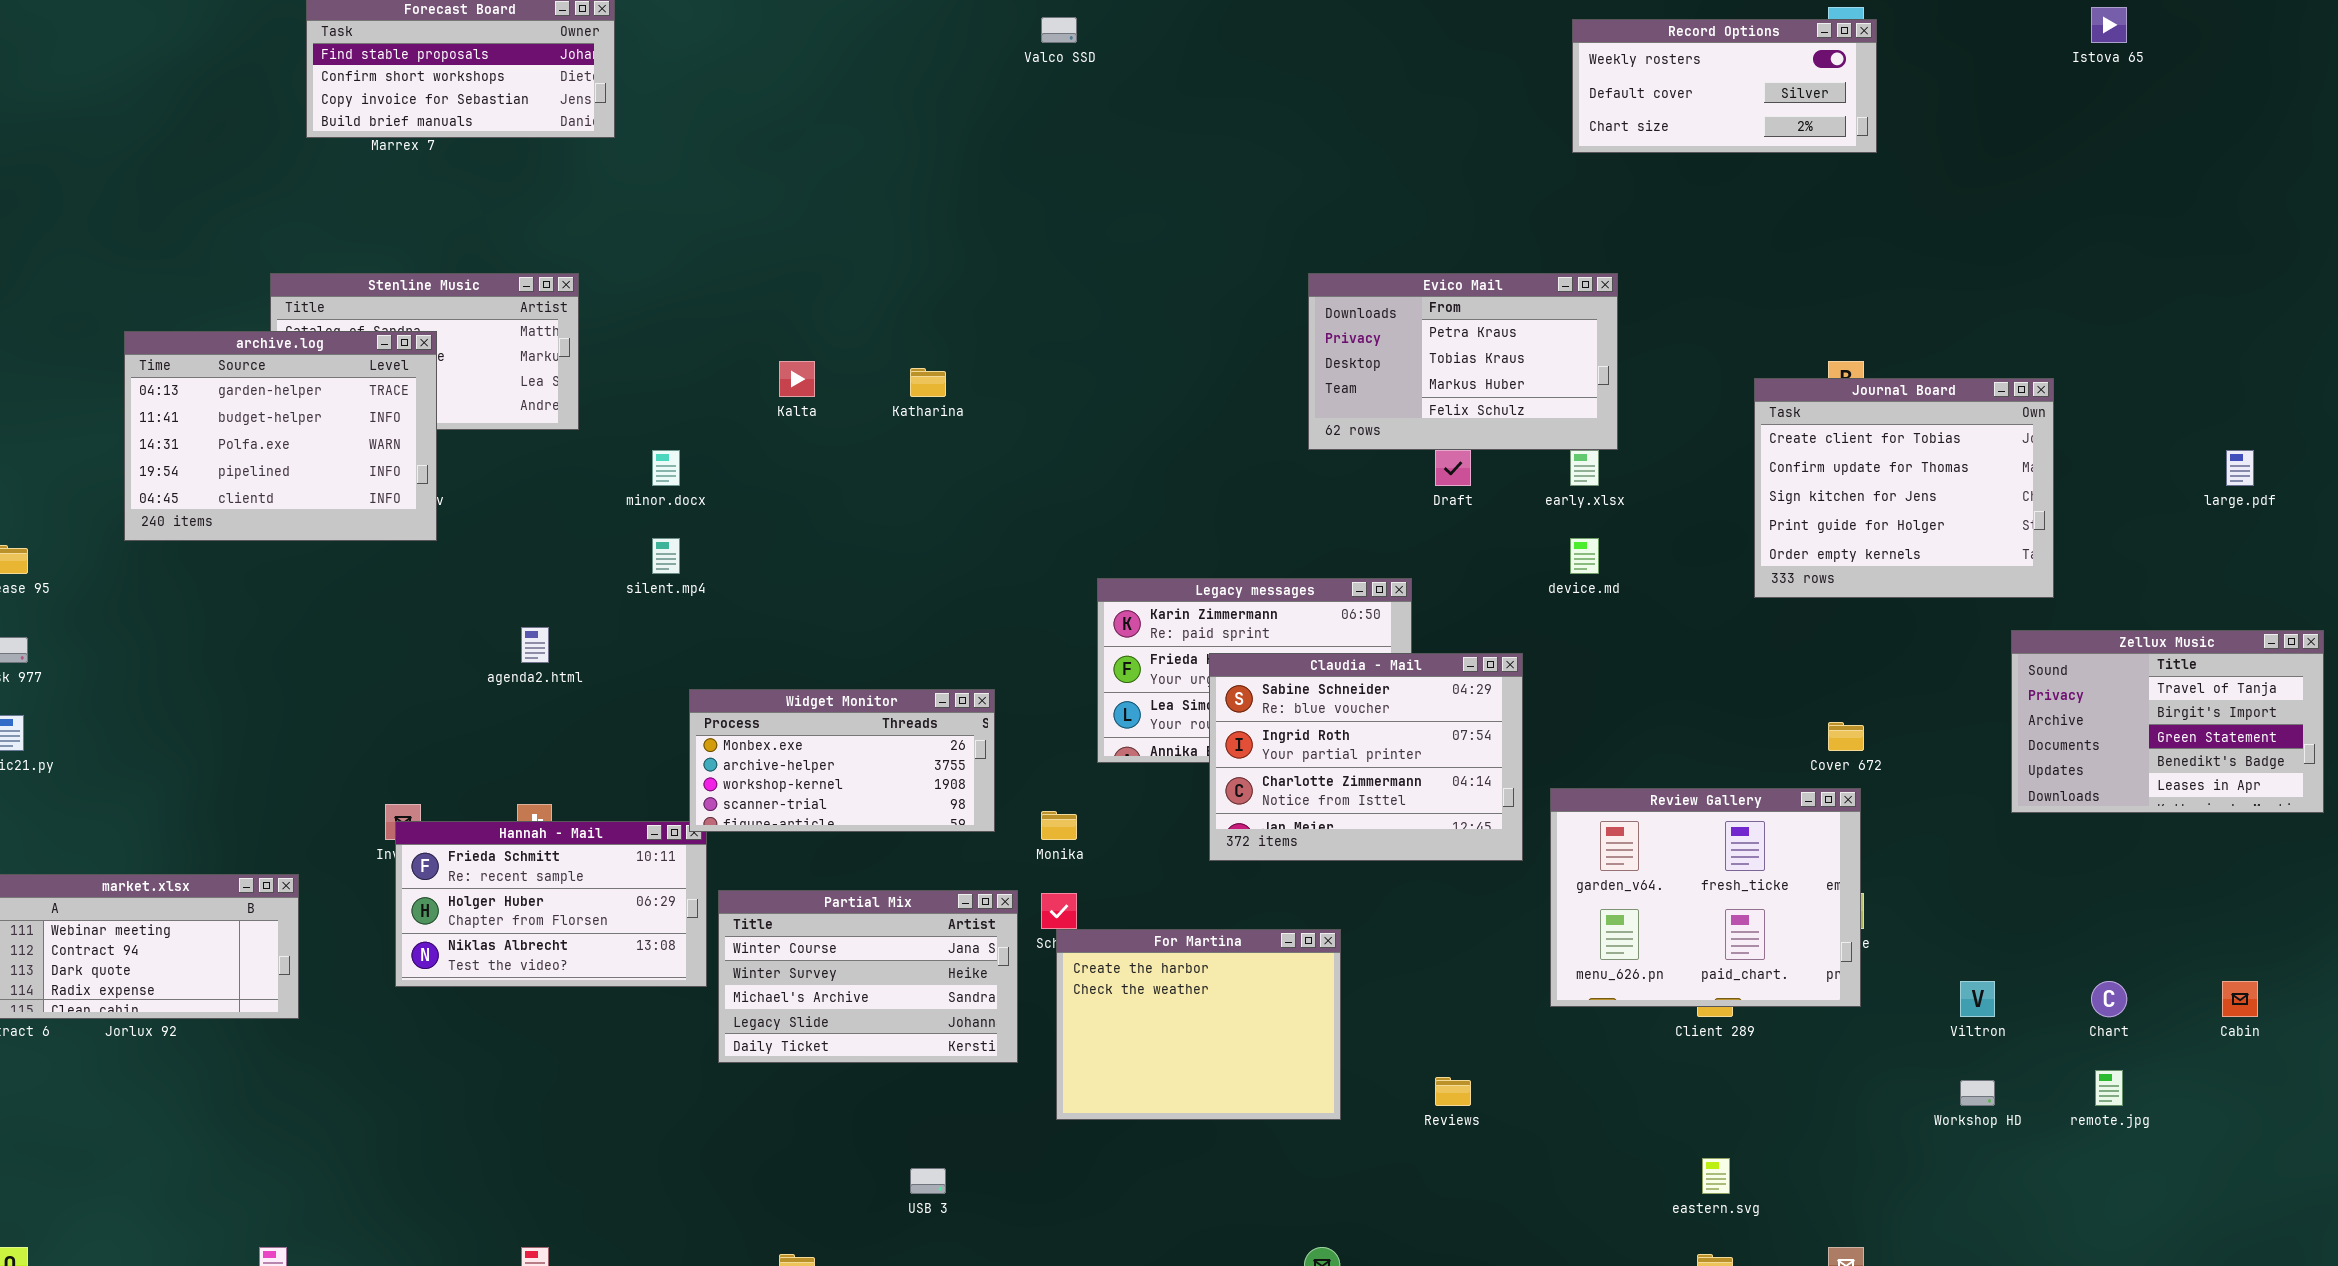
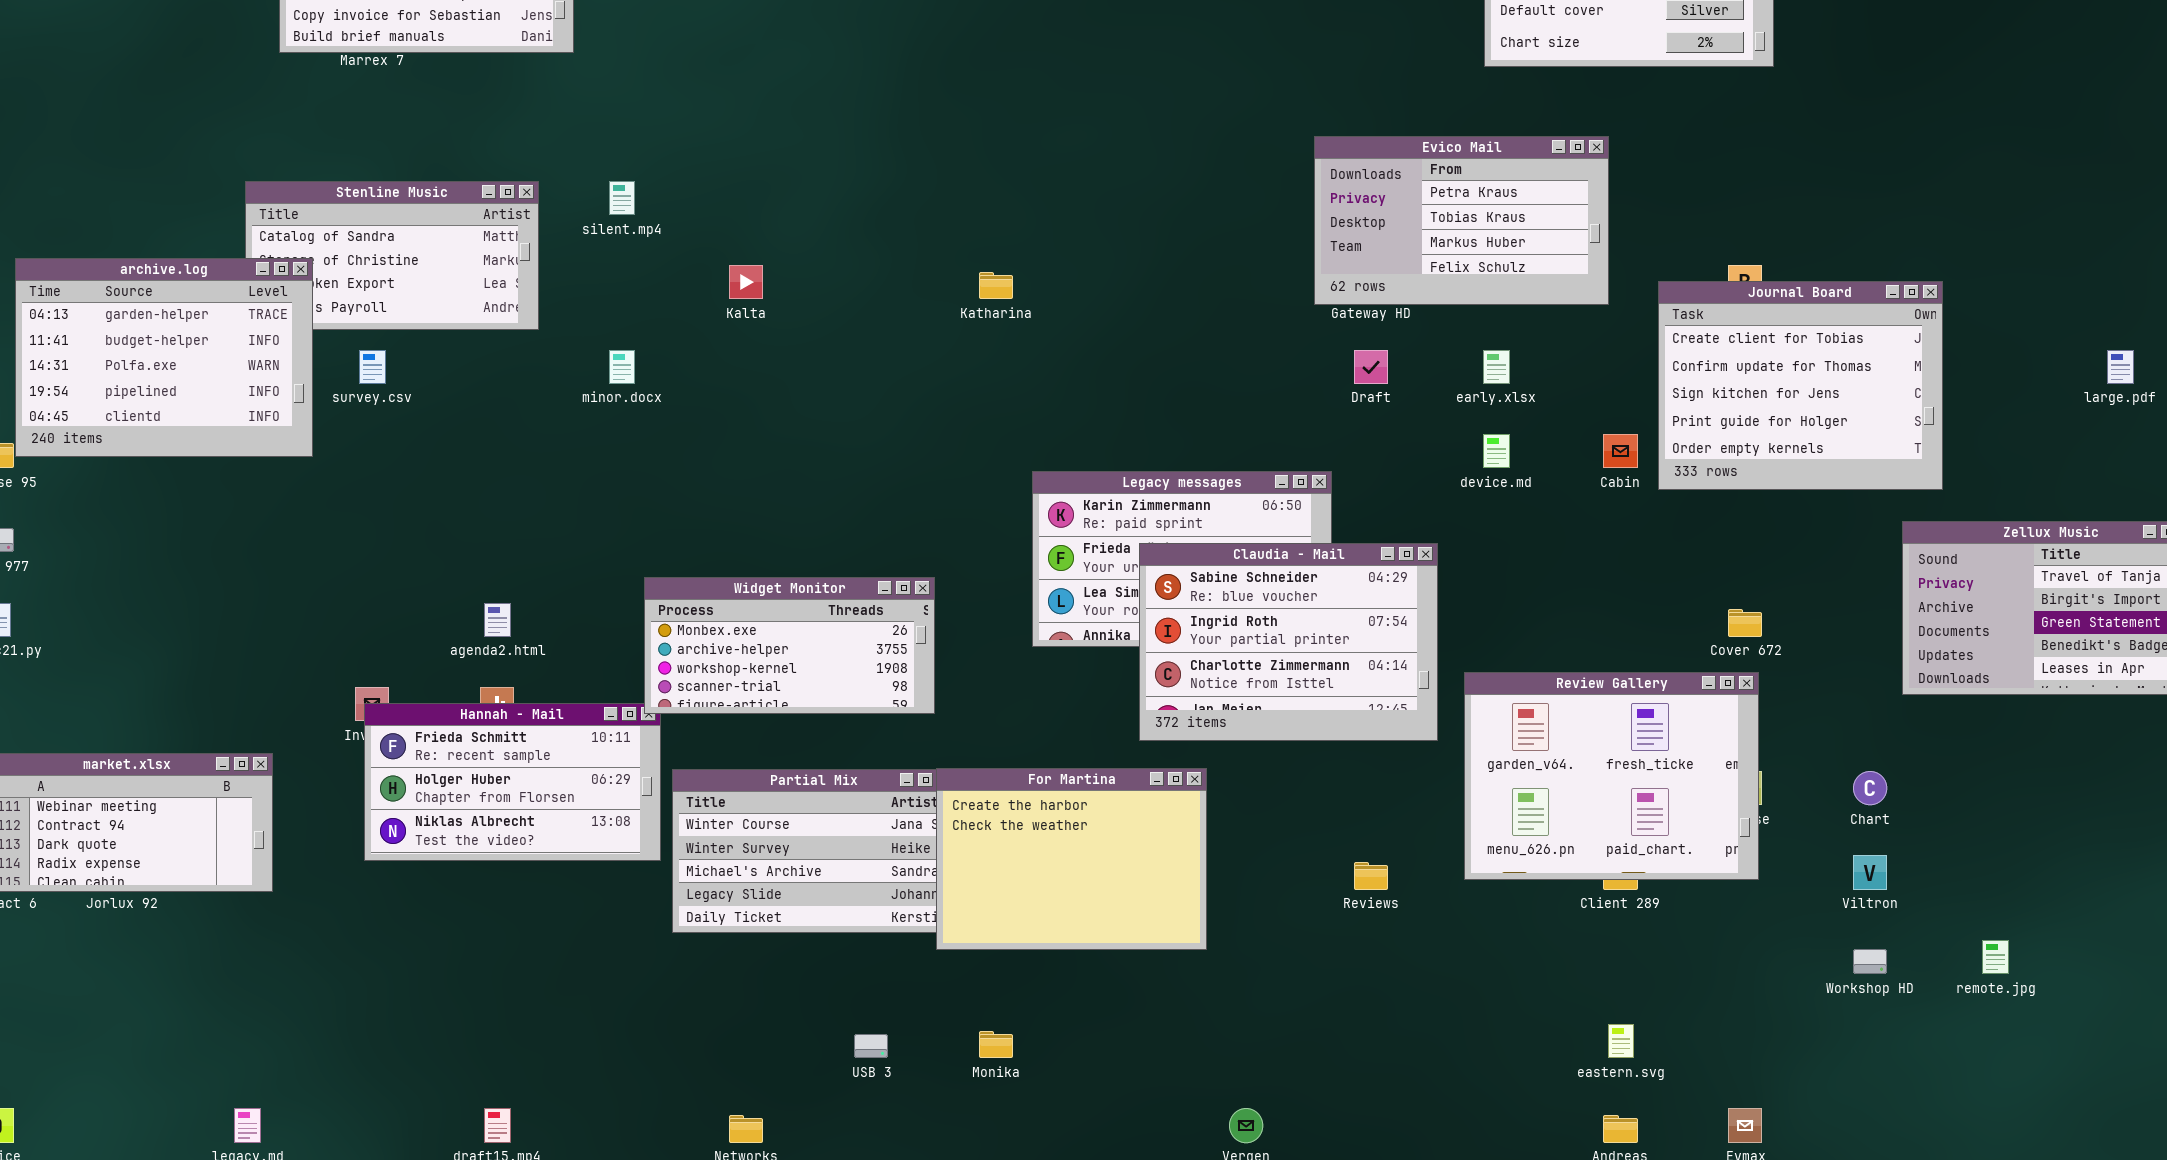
Evico Mail: [1308,273,1618,450] -> [1314,136,1609,305], moved
archive.log: [124,331,437,541] -> [15,258,313,457], moved
Katharina: [910,368,946,397] -> [979,272,1013,299], moved
silent.mp4: [652,538,680,574] -> [609,181,635,215], moved
agenda2.html: [521,627,549,663] -> [484,603,511,637], moved
Monika: [1041,811,1077,840] -> [979,1031,1013,1058], moved
For Martina: [1056,929,1341,1120] -> [936,768,1207,950], moved
Chart: [2091,981,2127,1017] -> [1853,771,1887,805], moved
Cabin: [2222,981,2258,1017] -> [1603,434,1638,468], moved
Reviews: [1435,1077,1471,1106] -> [1354,862,1388,890], moved

